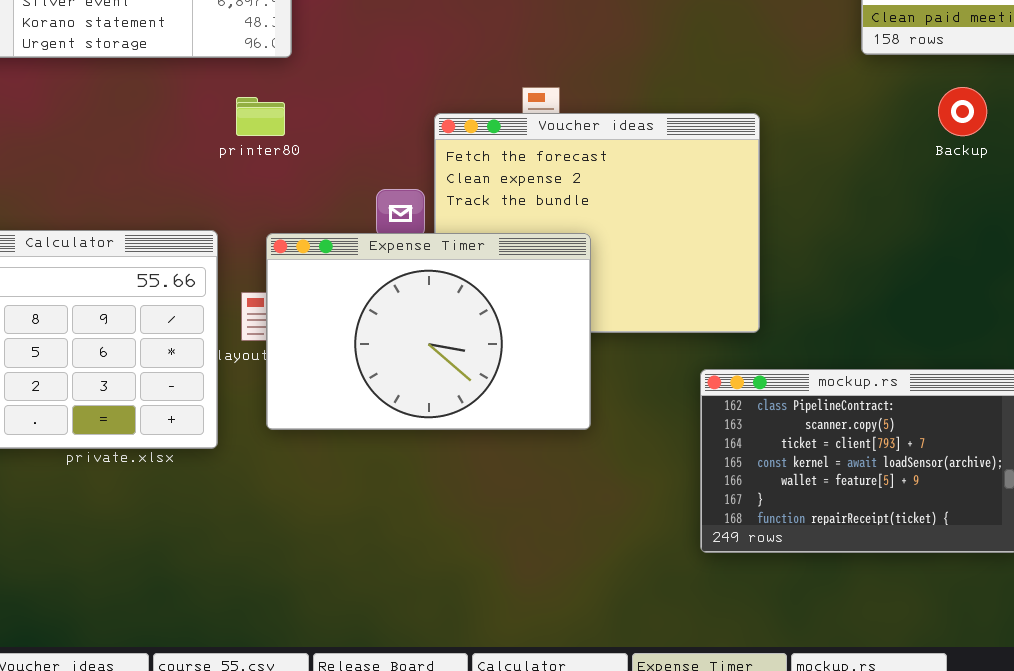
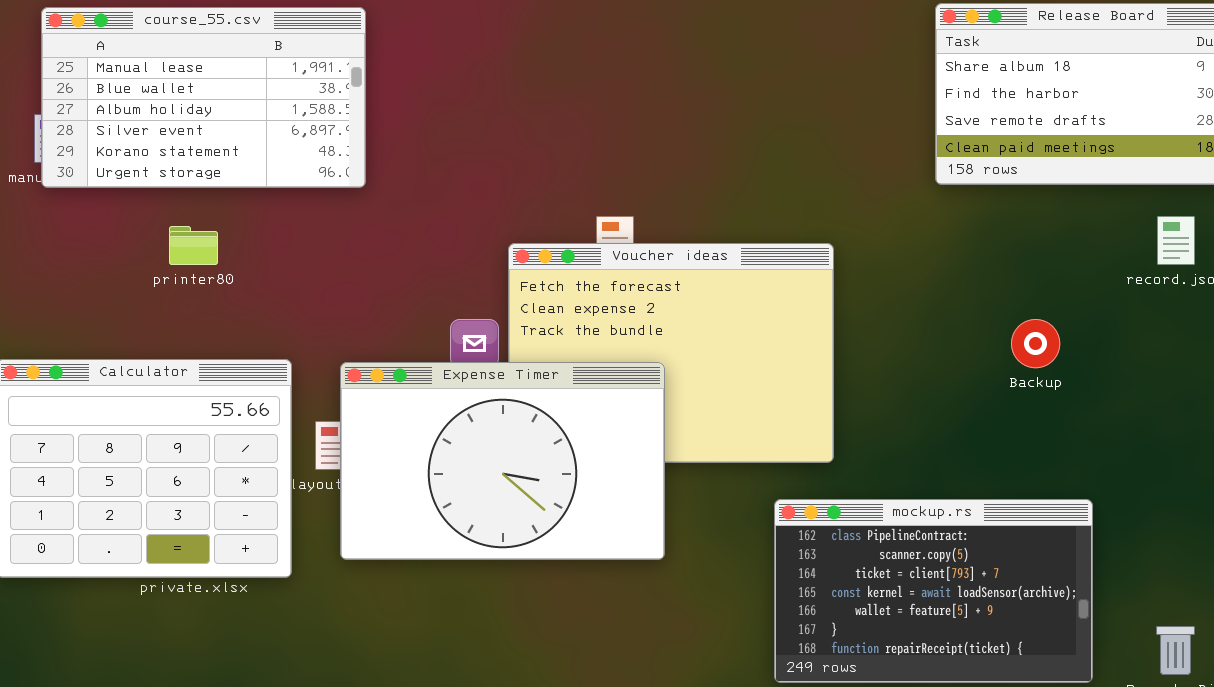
Backup: [938,87,987,136] -> [1011,319,1060,368], moved
printer80: [236,97,285,136] -> [169,226,218,265], moved

